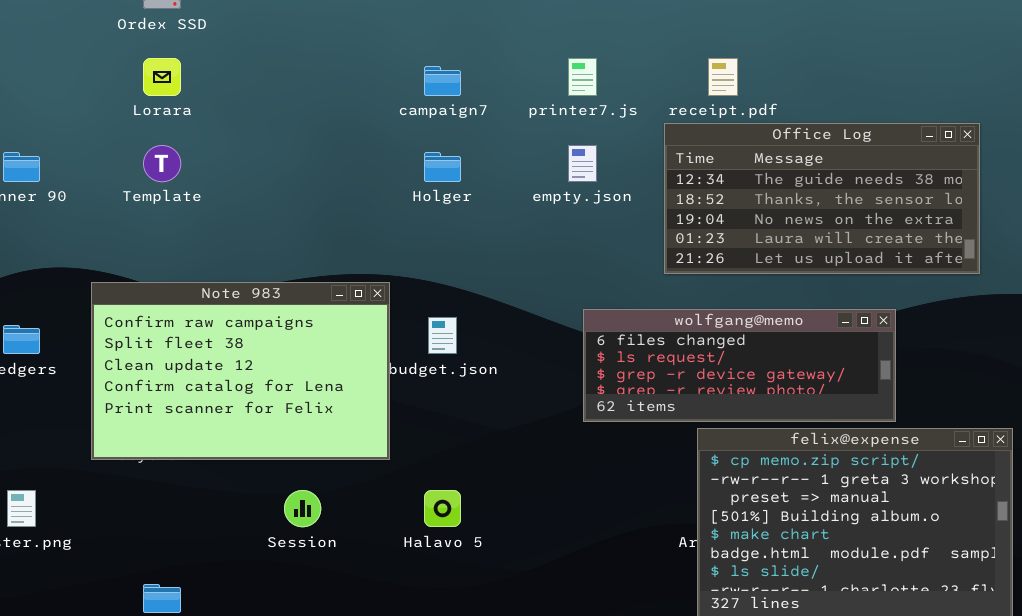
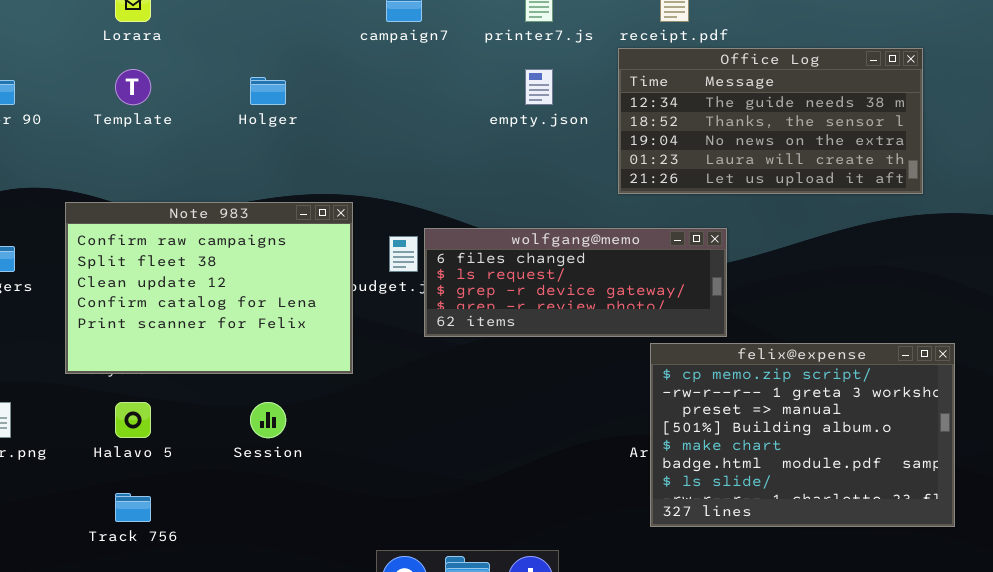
Holger: [424,152,461,182] -> [250,77,286,105], moved
wolfgang@memo: [583,309,896,422] -> [424,228,727,337], moved
Halavo 5: [424,490,461,527] -> [115,402,151,438], moved

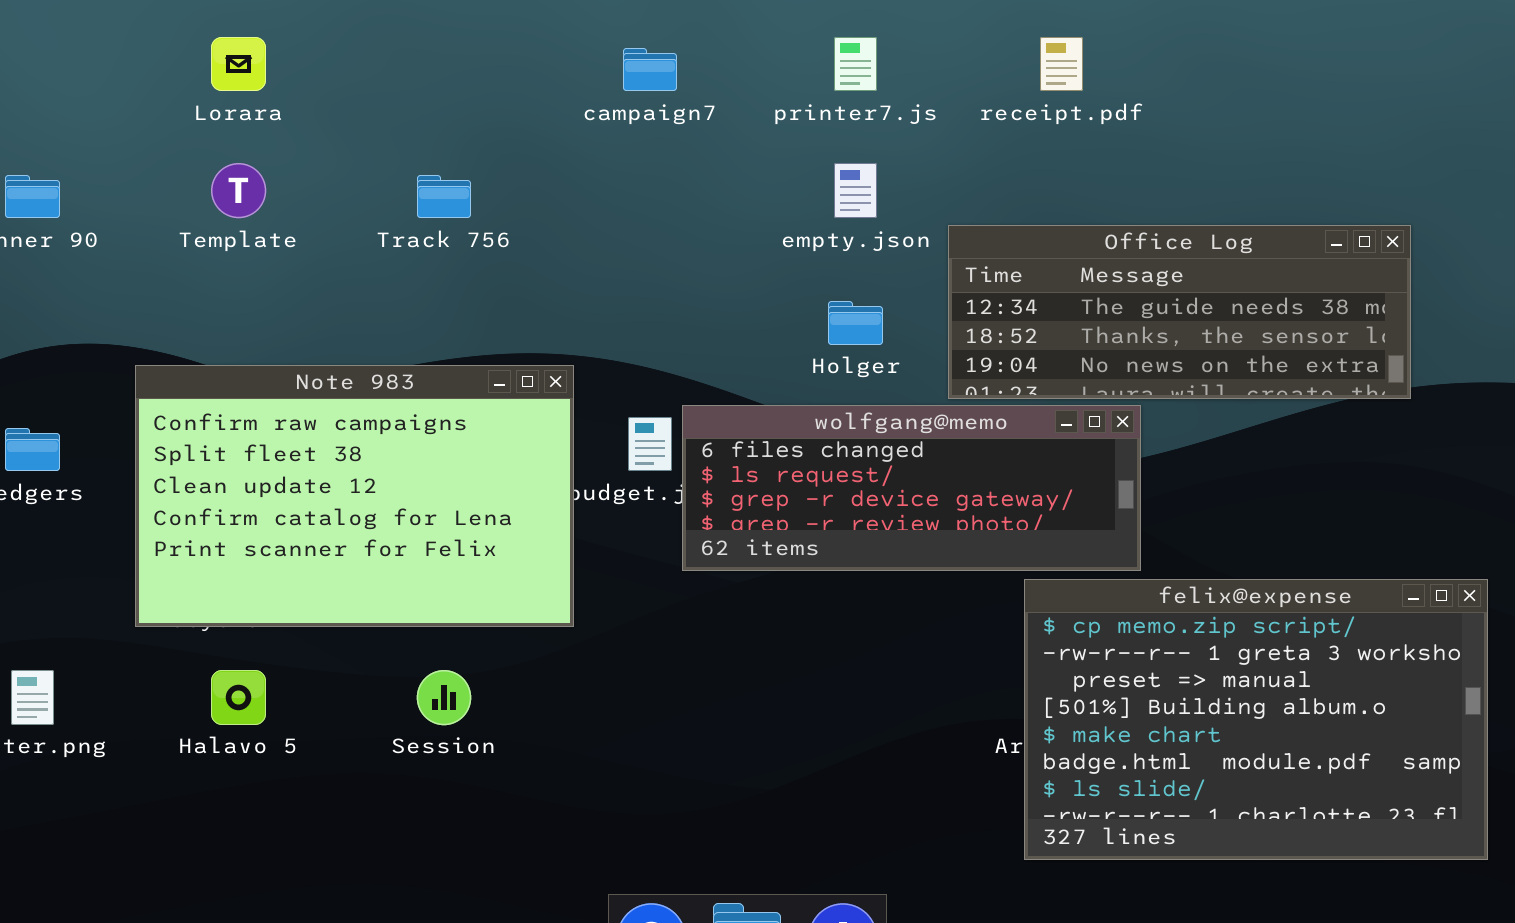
Office Log: [618,48,923,194] -> [948,225,1411,399], moved, resized
Holger: [250,77,286,105] -> [828,301,883,345], moved
Track 756: [115,493,151,522] -> [417,175,471,218], moved

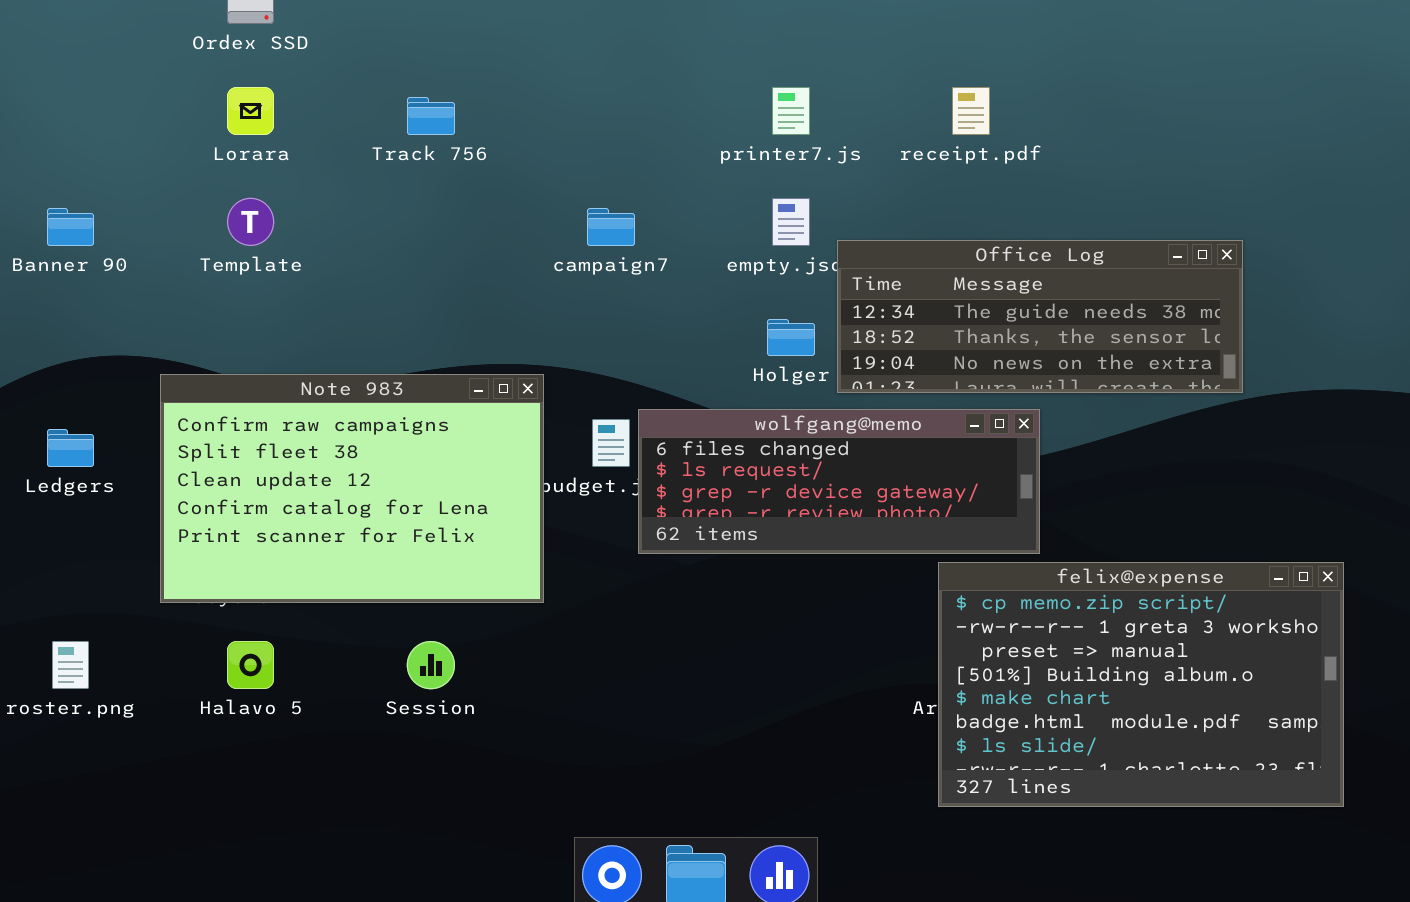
campaign7: [623,48,677,91] -> [587,208,635,246], moved
Track 756: [417,175,471,218] -> [407,97,455,135], moved
Office Log: [948,225,1411,399] -> [837,240,1243,393], moved

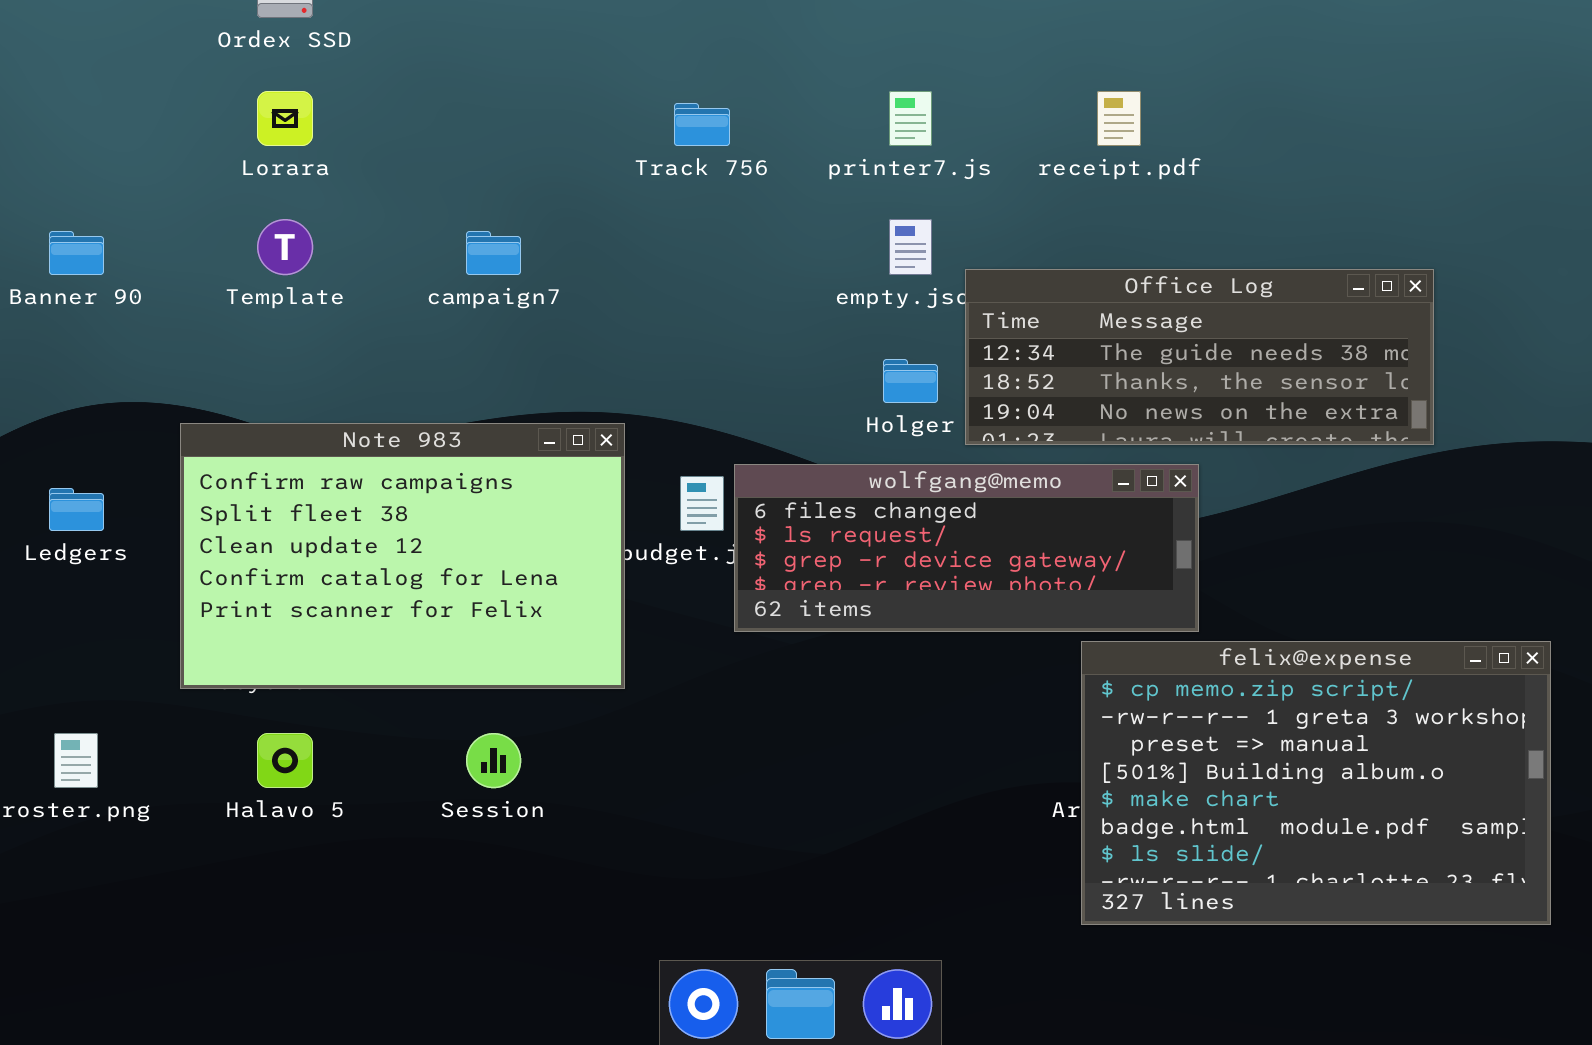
Track 756: [407,97,455,135] -> [674,103,730,146], moved
campaign7: [587,208,635,246] -> [466,231,521,275], moved

